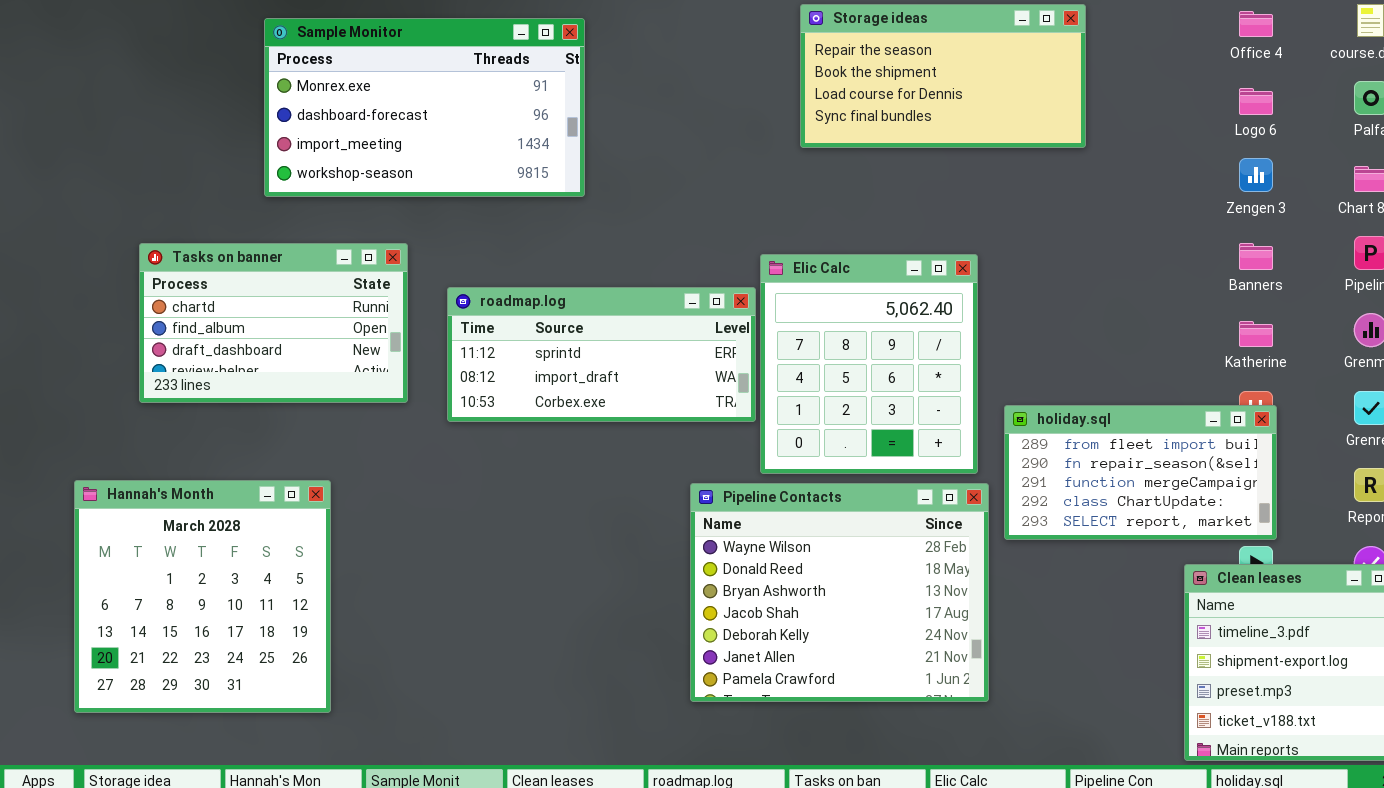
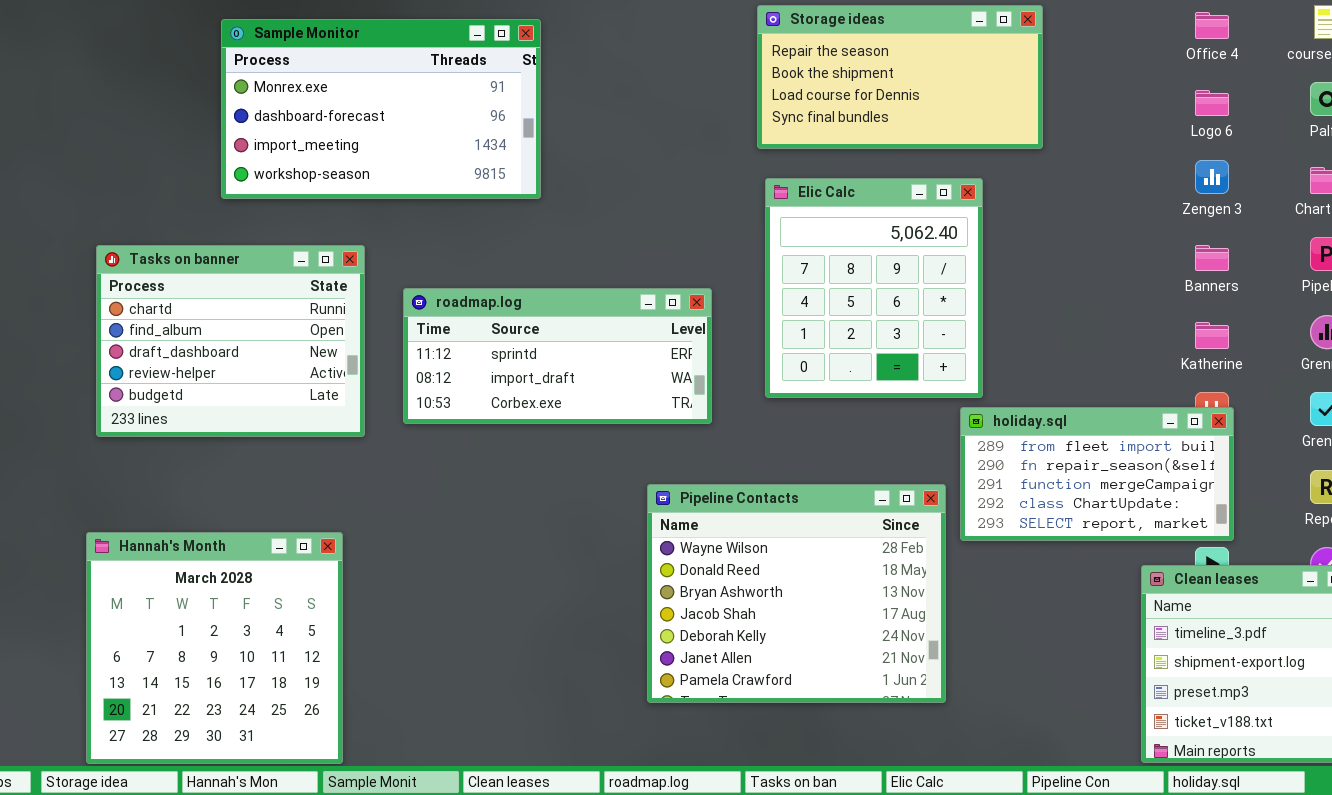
Tasks on banner: [139,243,408,403] -> [96,245,365,437], resized
Elic Calc: [760,254,978,474] -> [765,178,983,398], moved
Hannah's Month: [74,480,331,713] -> [86,532,343,764], moved

